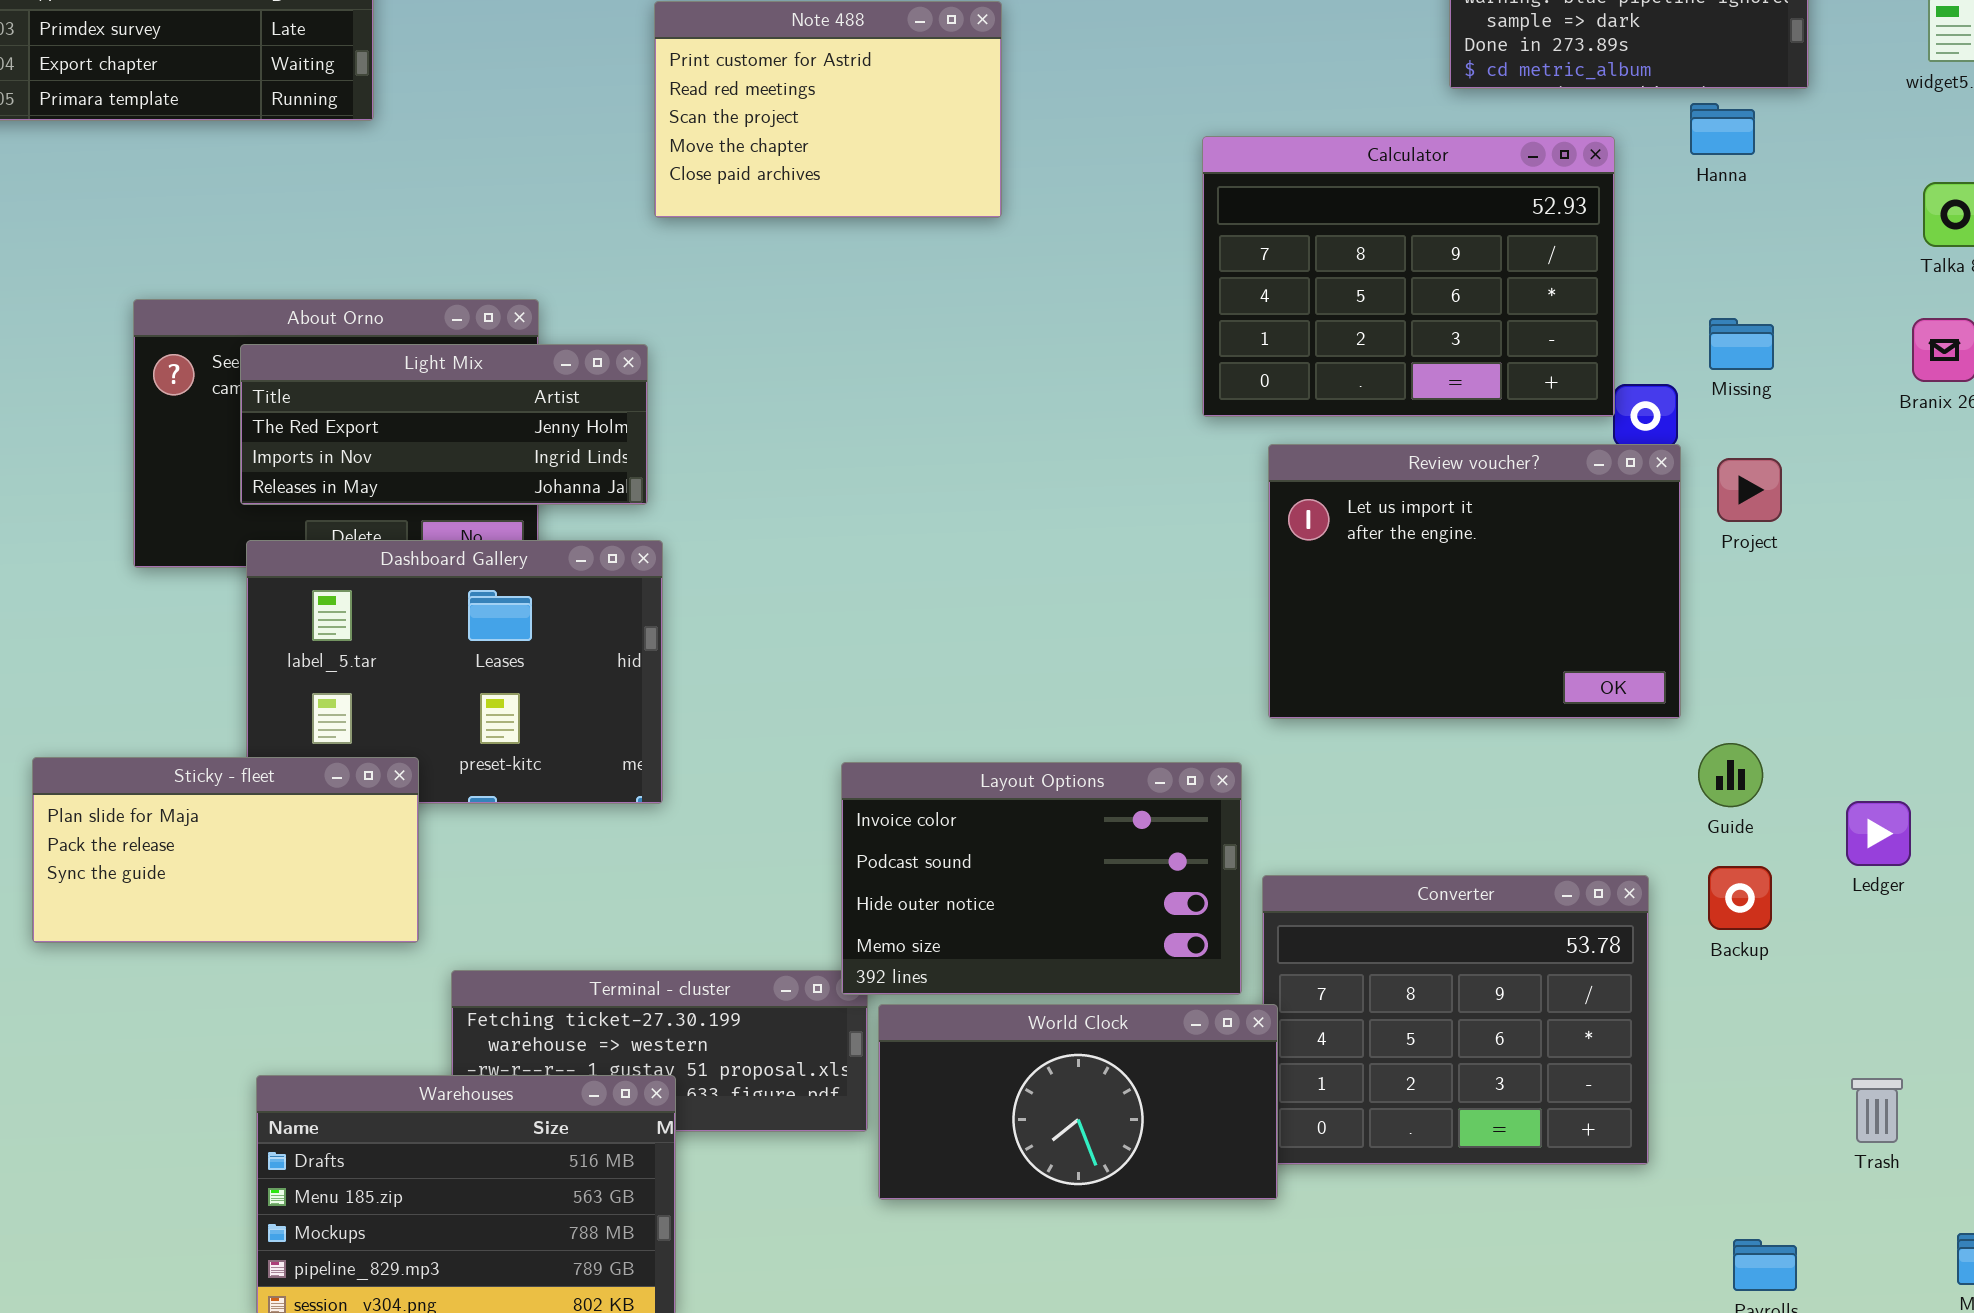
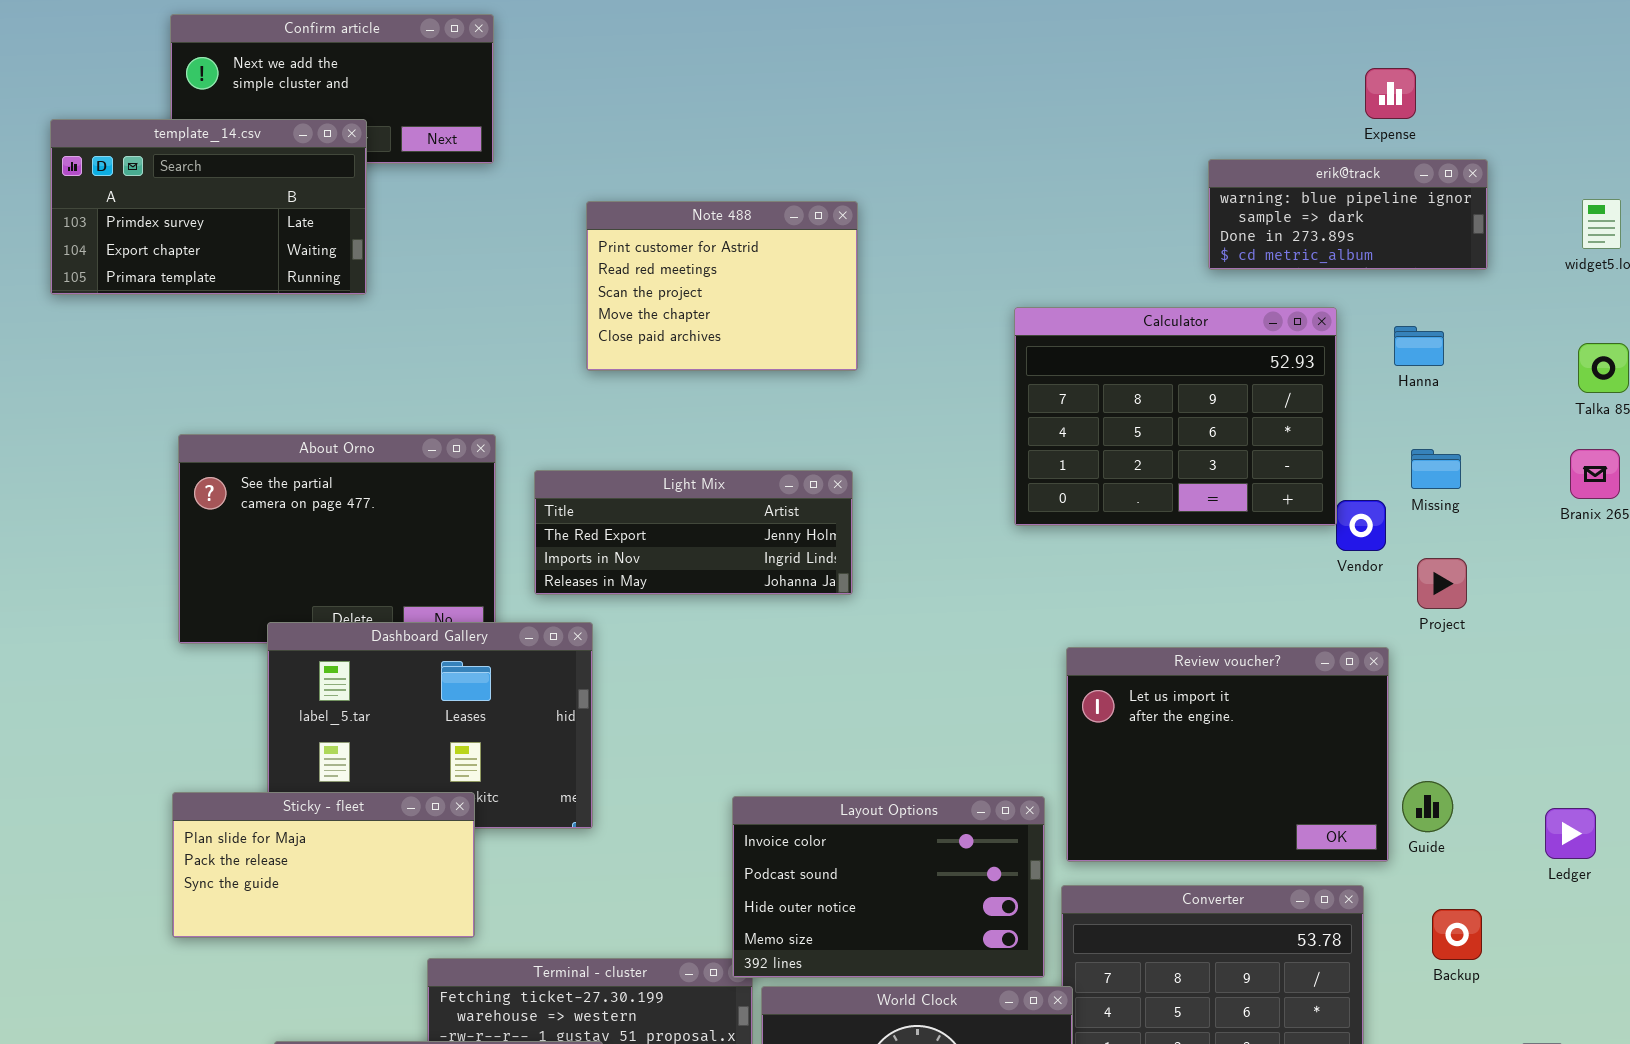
Hanna: [1690,103,1755,155] -> [1394,326,1444,366], moved
Light Mix: [240,344,648,505] -> [534,470,853,595], moved
Review voucher?: [1268,444,1681,719] -> [1066,647,1389,862], moved
Sticky - fleet: [32,757,419,943] -> [172,792,475,938], moved
Ledger: [1846,801,1911,866] -> [1545,808,1596,859], moved
Backup: [1708,866,1772,930] -> [1432,909,1482,960], moved

